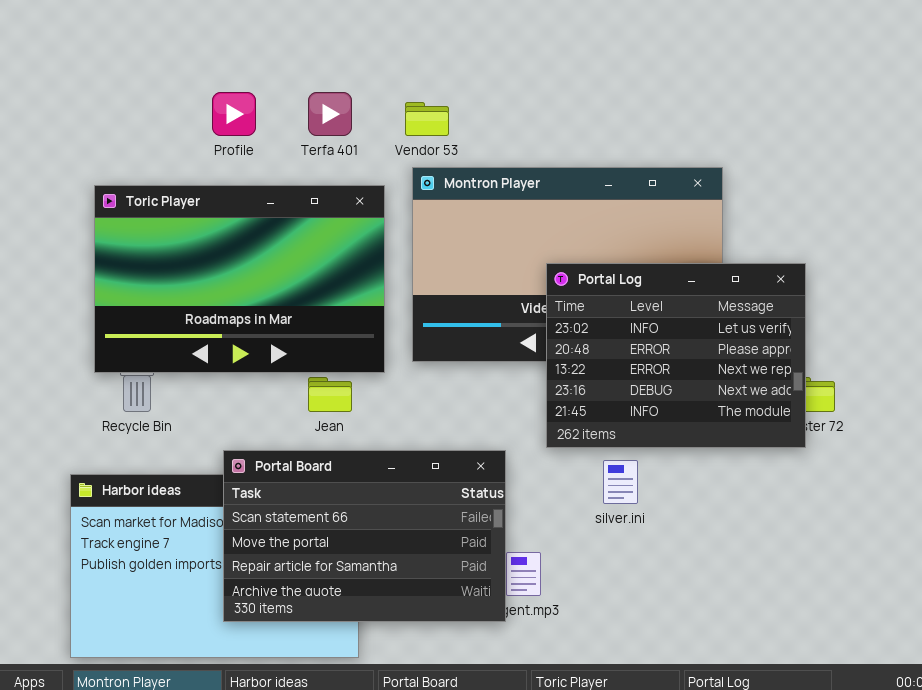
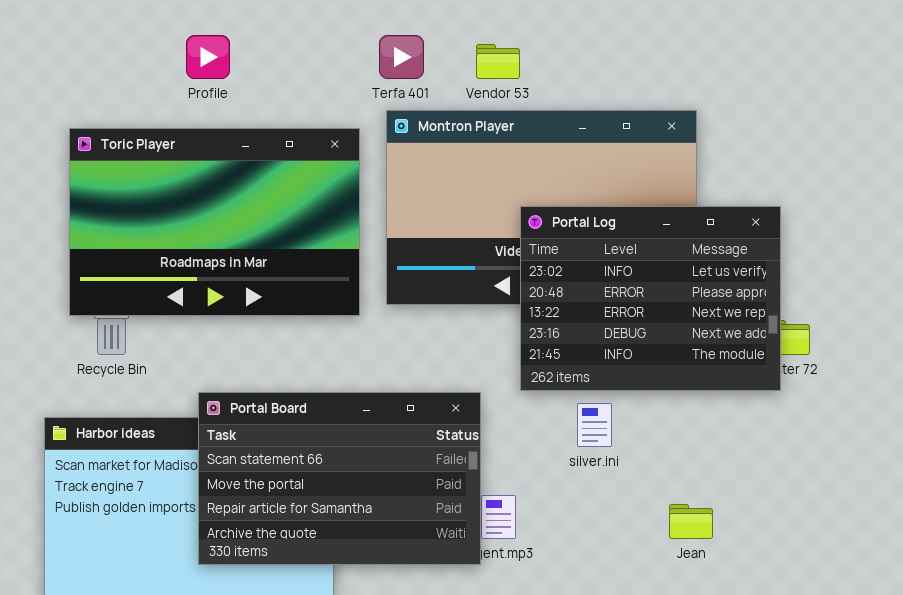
Terfa 401: [308,92,352,136] -> [379,35,424,79], moved
Vendor 53: [405,102,449,136] -> [476,44,520,79], moved
Jean: [308,377,352,412] -> [669,504,713,539], moved

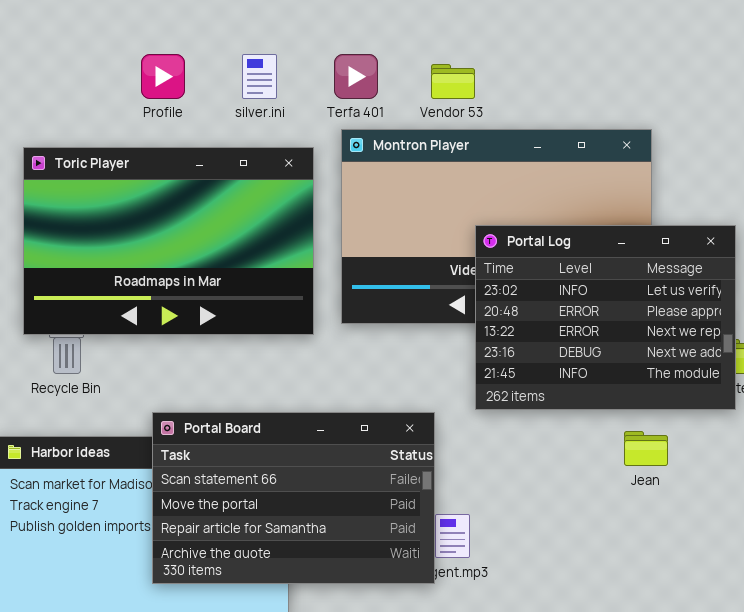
silver.ini: [577,403,612,447] -> [242,54,277,99], moved
Jean: [669,504,713,539] -> [624,431,668,466], moved

